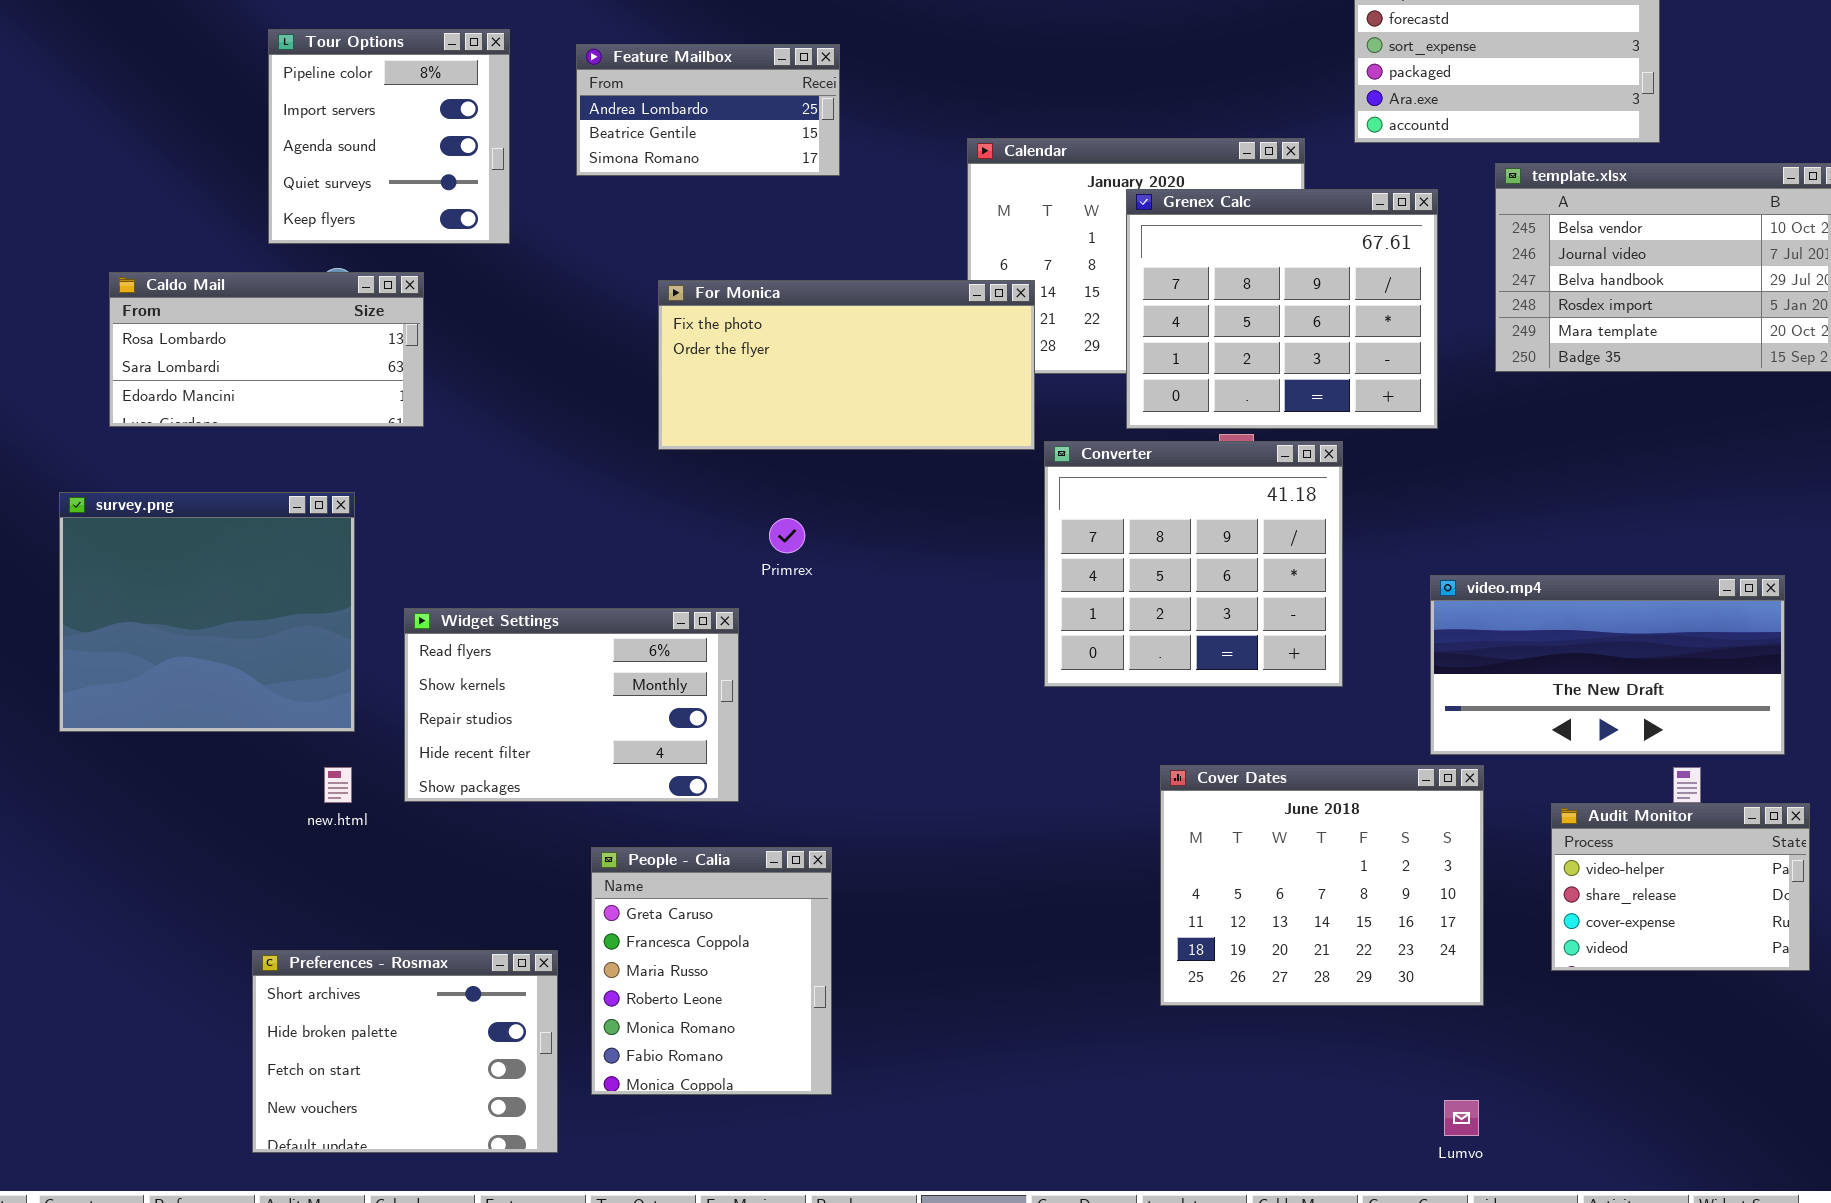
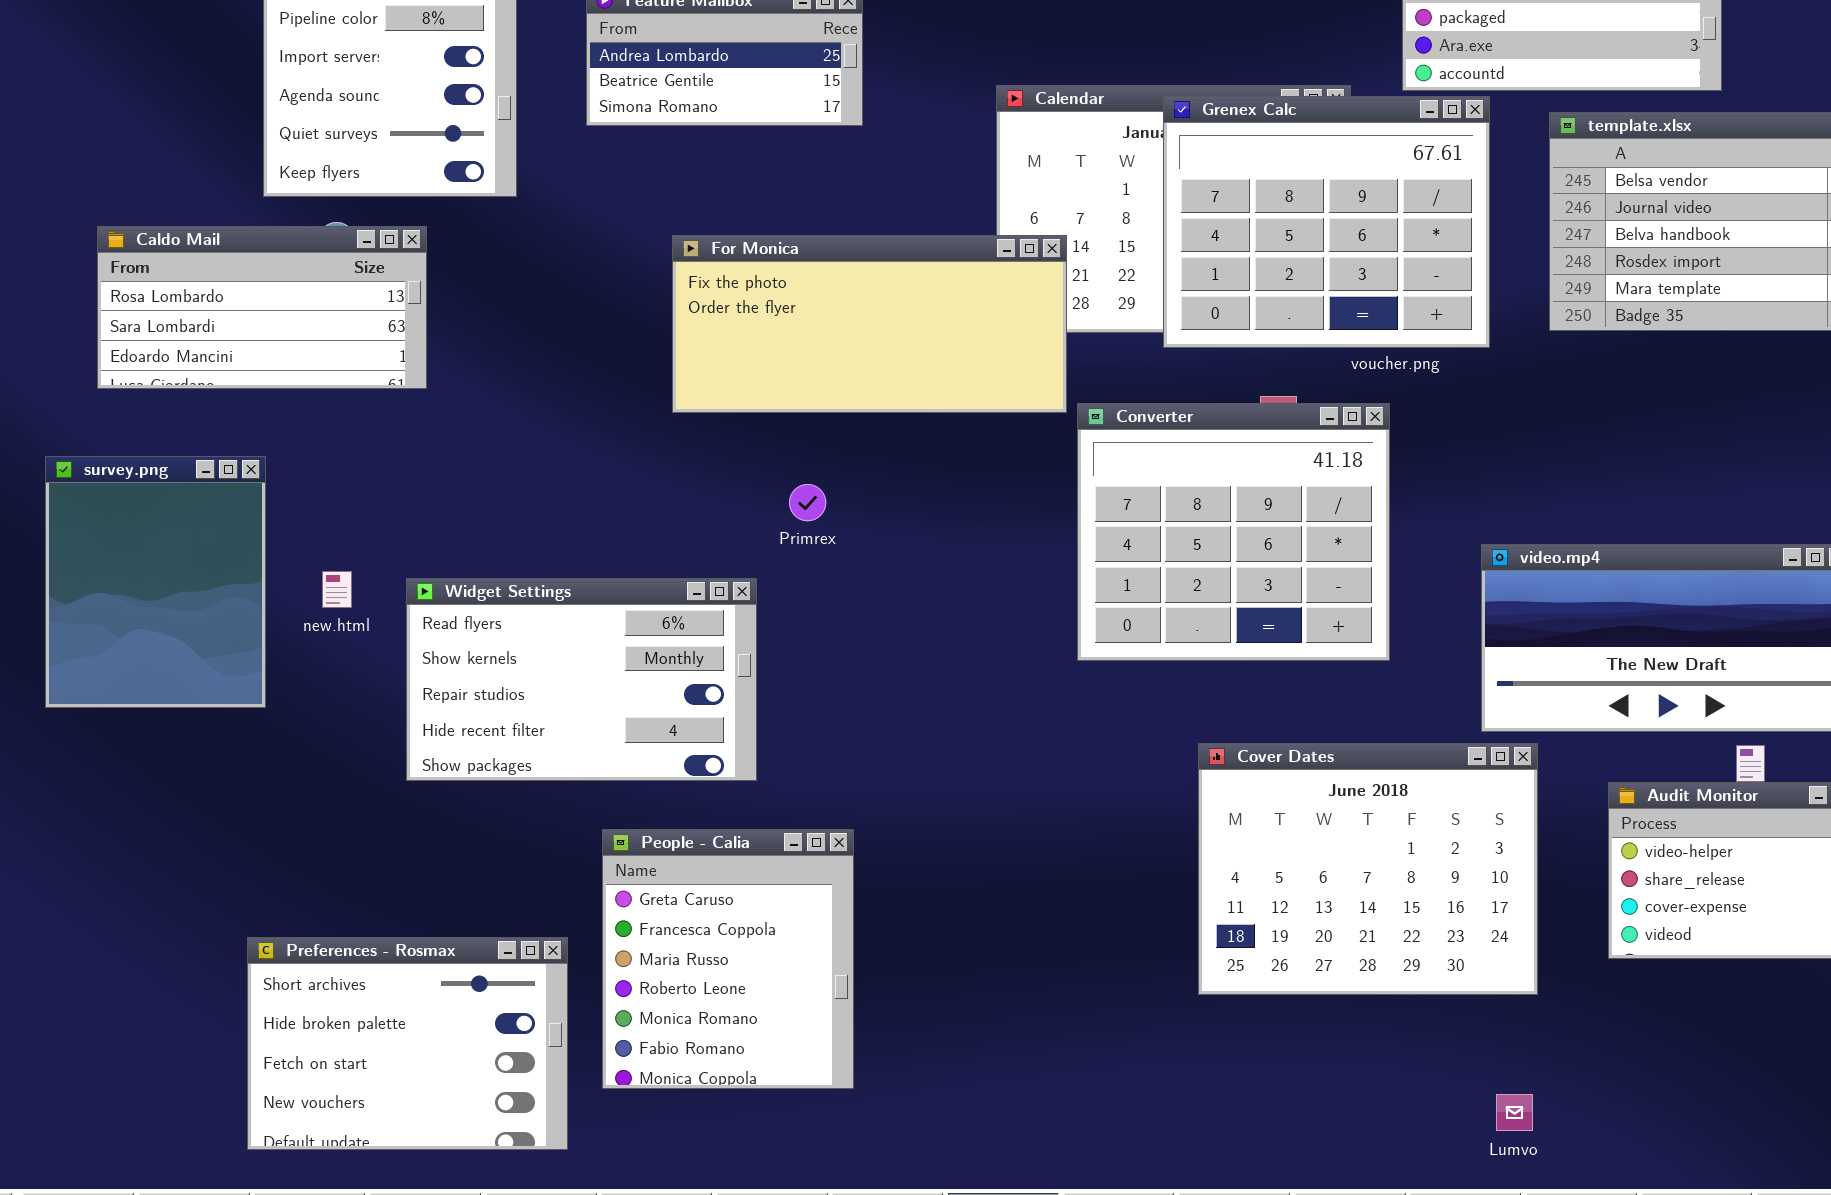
Grenex Calc: [1126,189,1438,429] -> [1163,96,1490,348], moved
survey.png: [59,492,355,732] -> [45,456,266,708], resized
new.html: [324,767,352,803] -> [322,571,352,608], moved

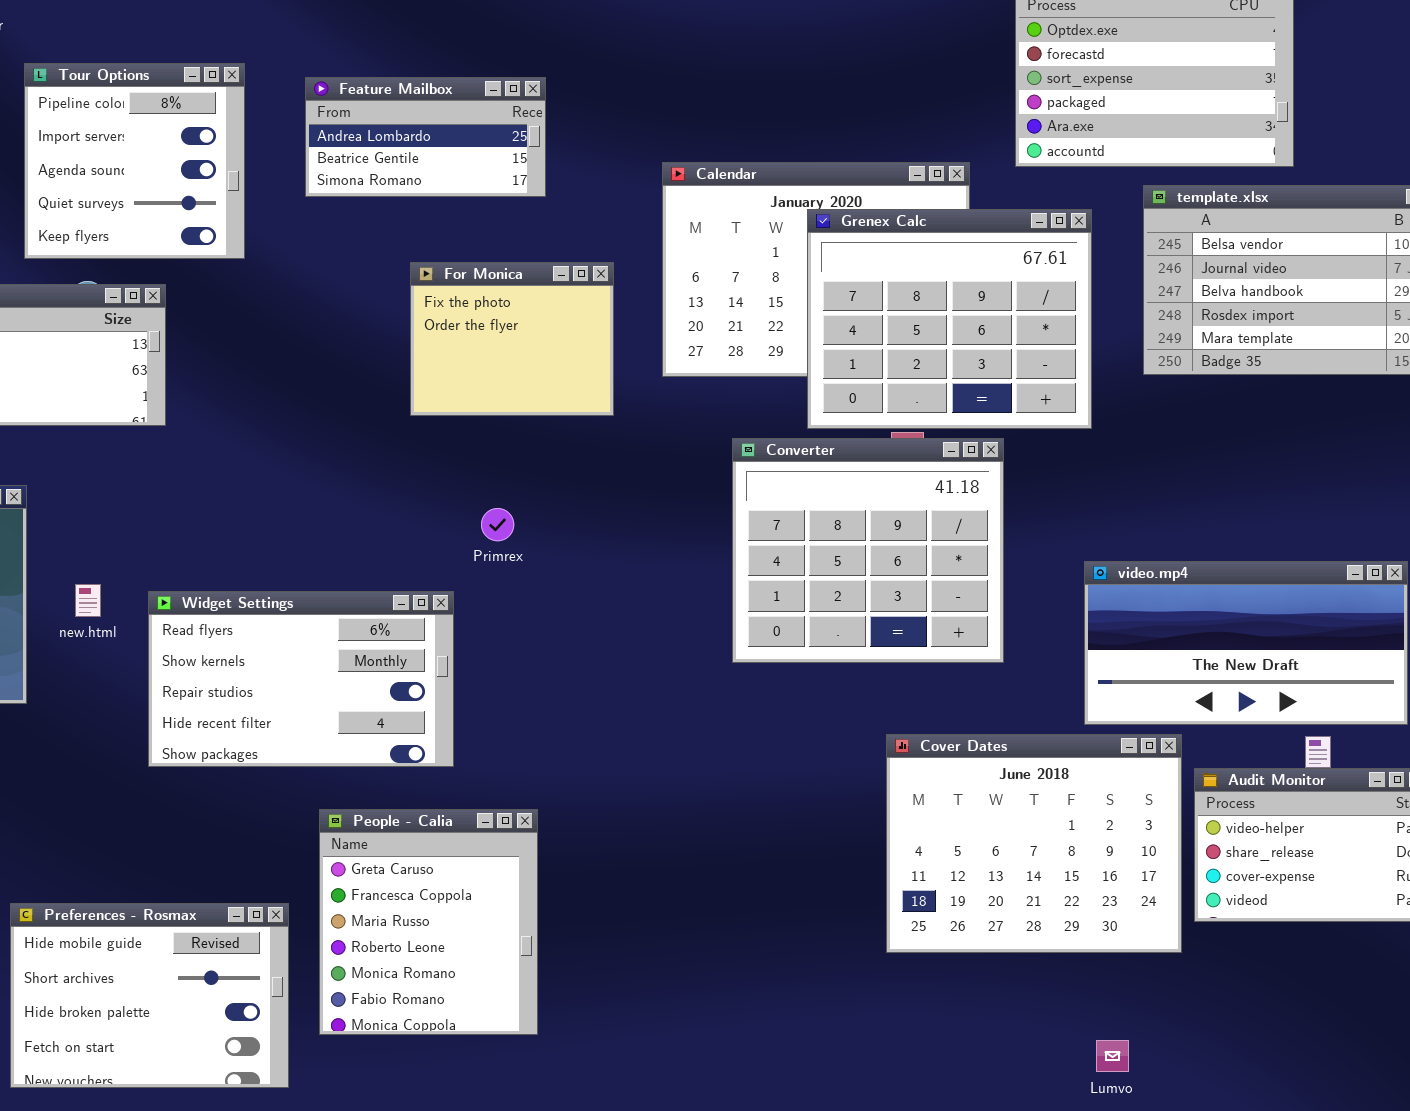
Grenex Calc: [1163,96,1490,348] -> [807,209,1092,429], moved
For Monica: [672,235,1067,413] -> [410,262,614,416], moved, resized
Cover Dates: [1198,743,1538,995] -> [886,734,1182,953], moved
Preferences - Rosmax: [247,937,568,1150] -> [10,903,289,1088], scrolled up 1 row

